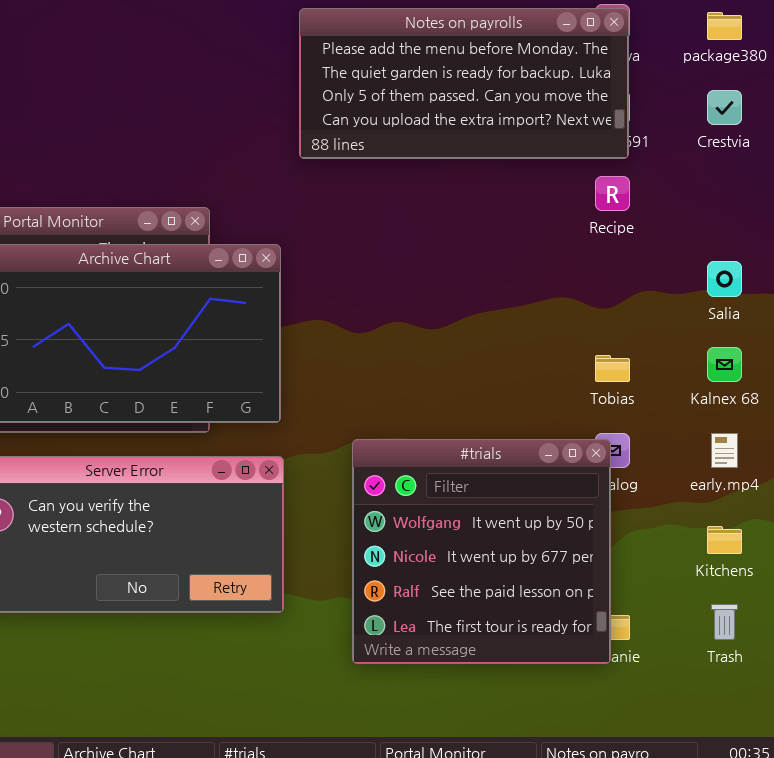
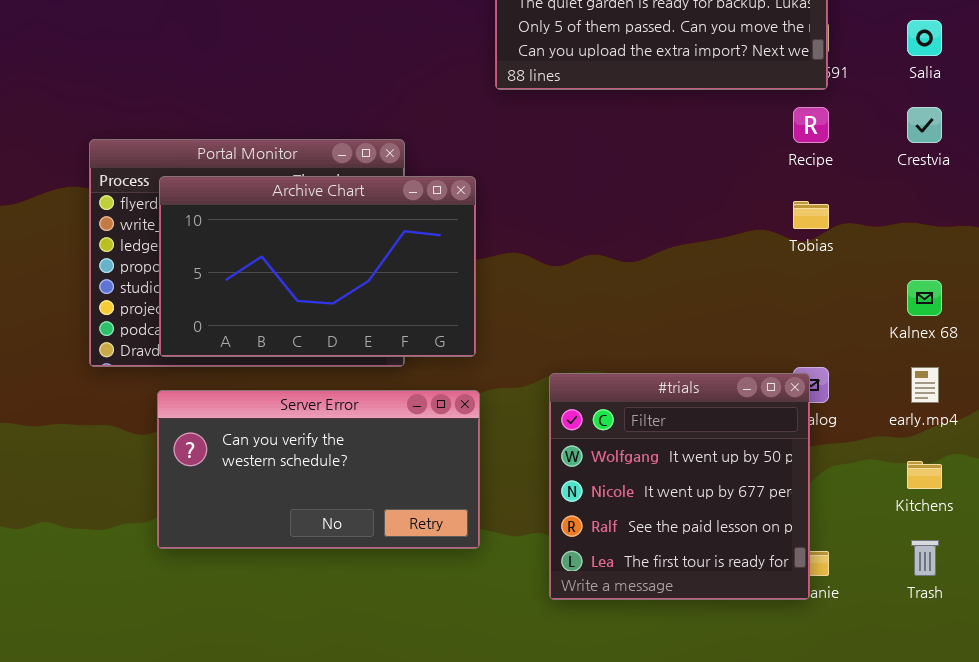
Crestvia: [707,90,742,125] -> [907,107,942,143], moved
Salia: [707,261,742,297] -> [907,20,942,56], moved
Tobias: [595,355,630,382] -> [793,201,829,229], moved

